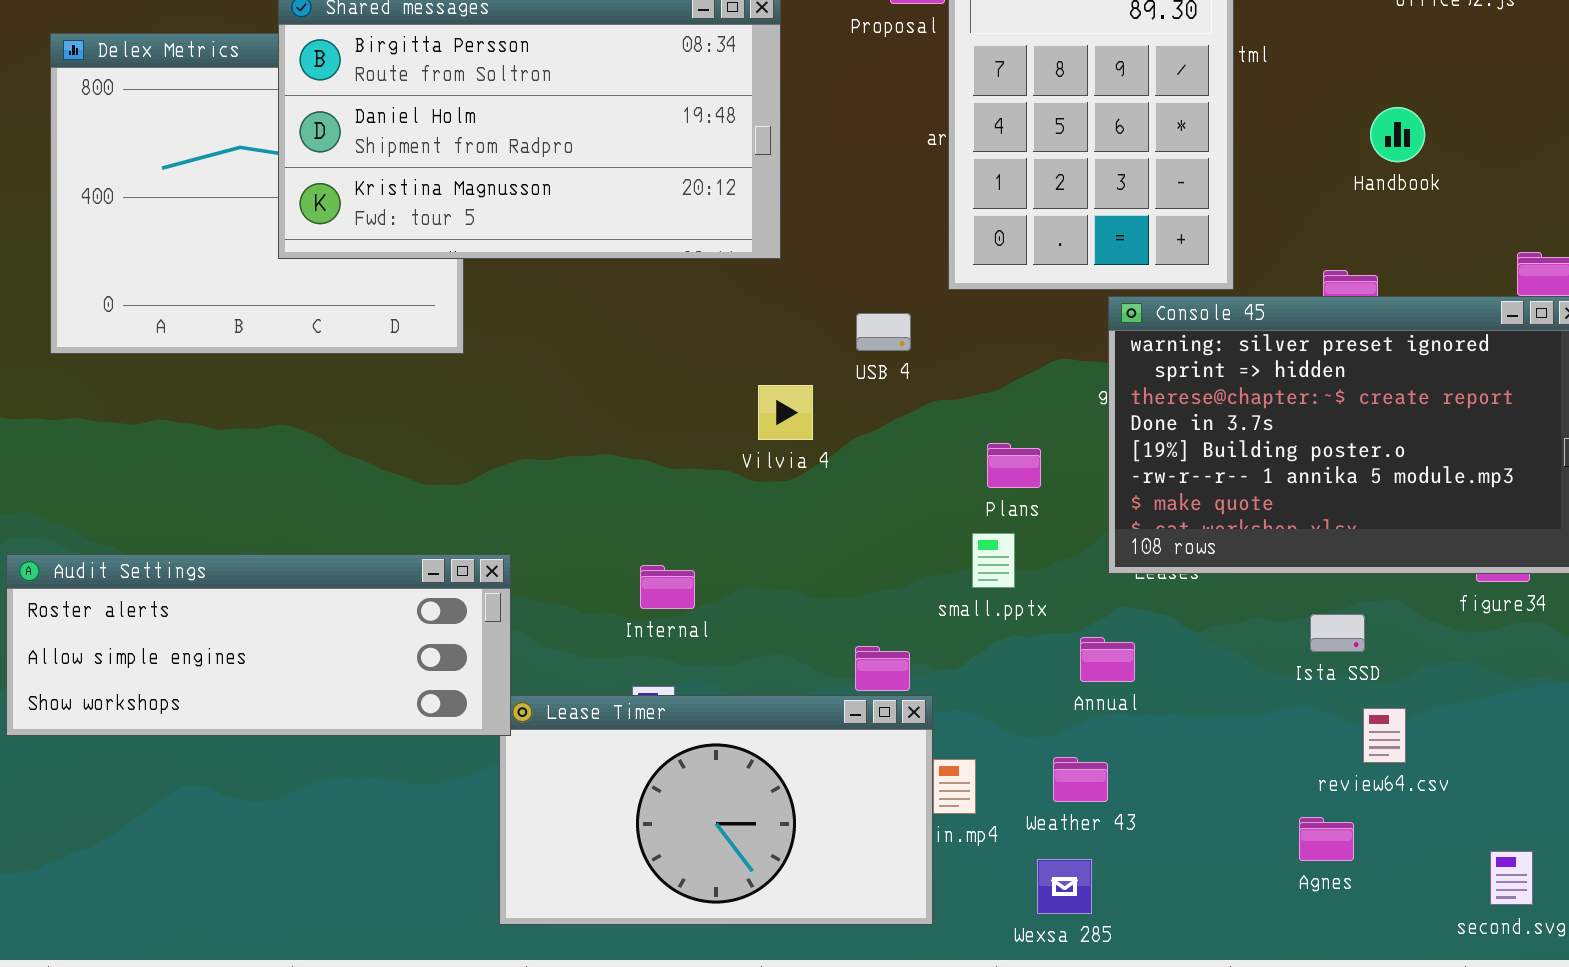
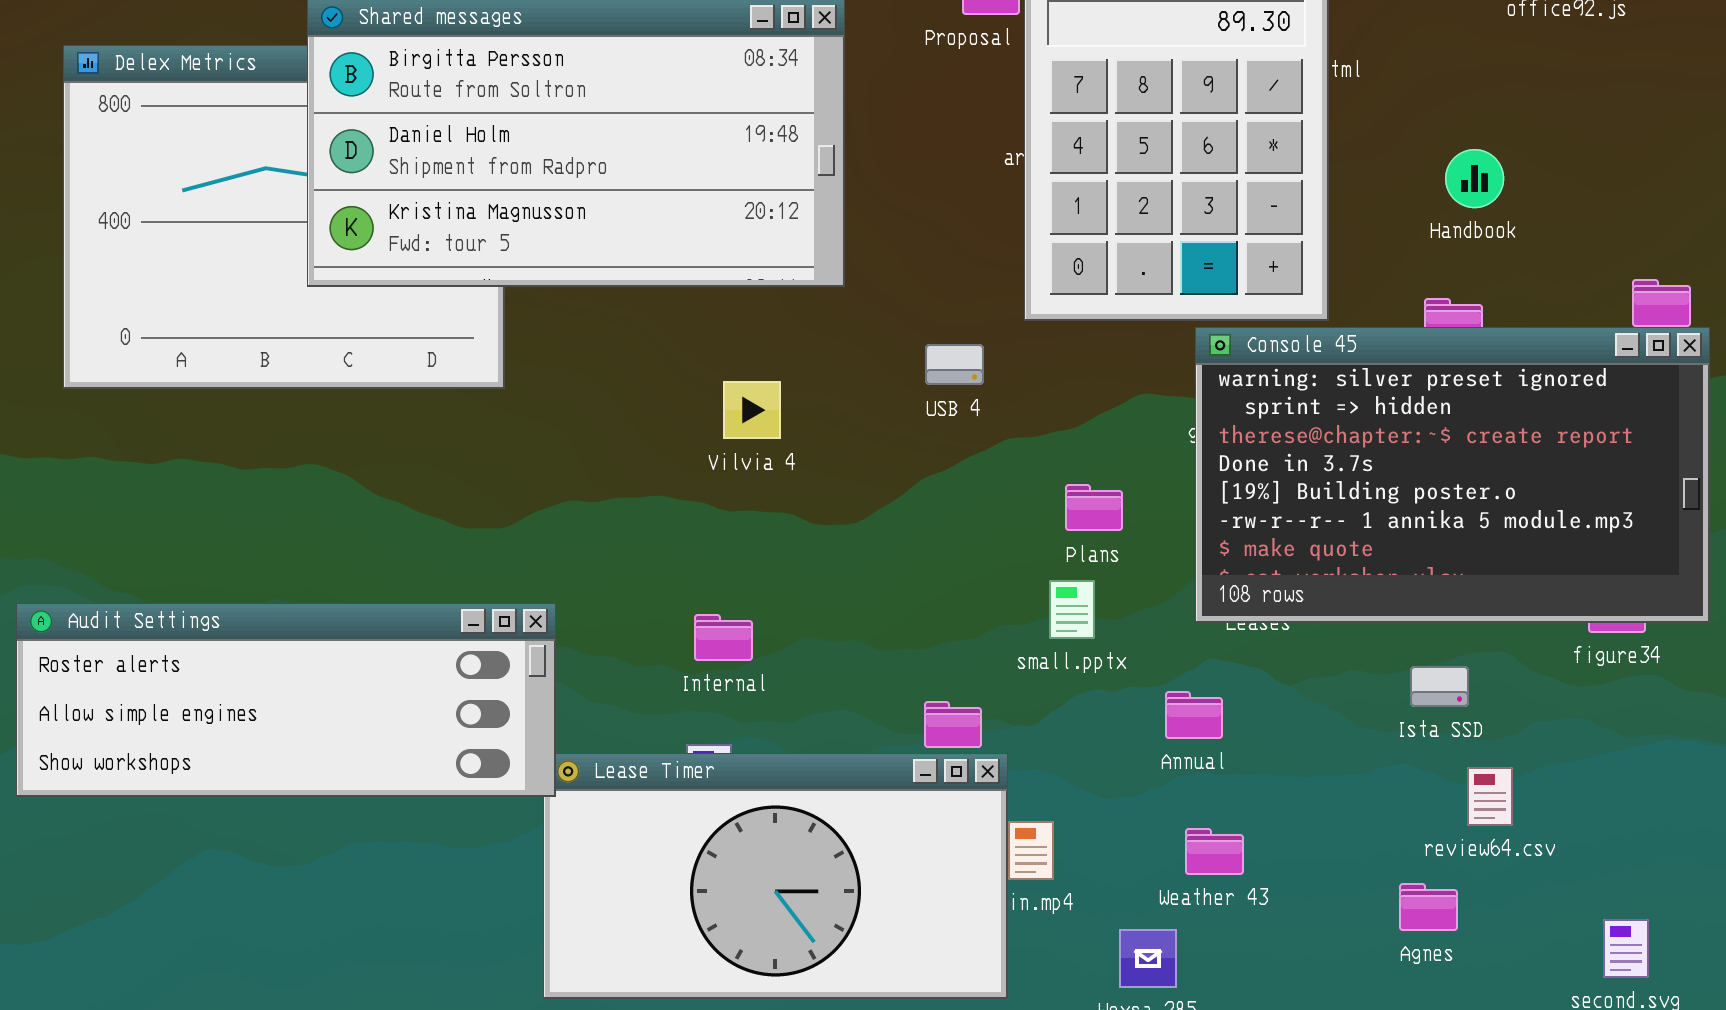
Handbook: [1370,107,1425,162] -> [1445,149,1504,208], moved
Vilvia 4: [758,385,813,440] -> [723,381,781,439], moved
Weather 43: [1053,757,1108,802] -> [1185,828,1244,875], moved

